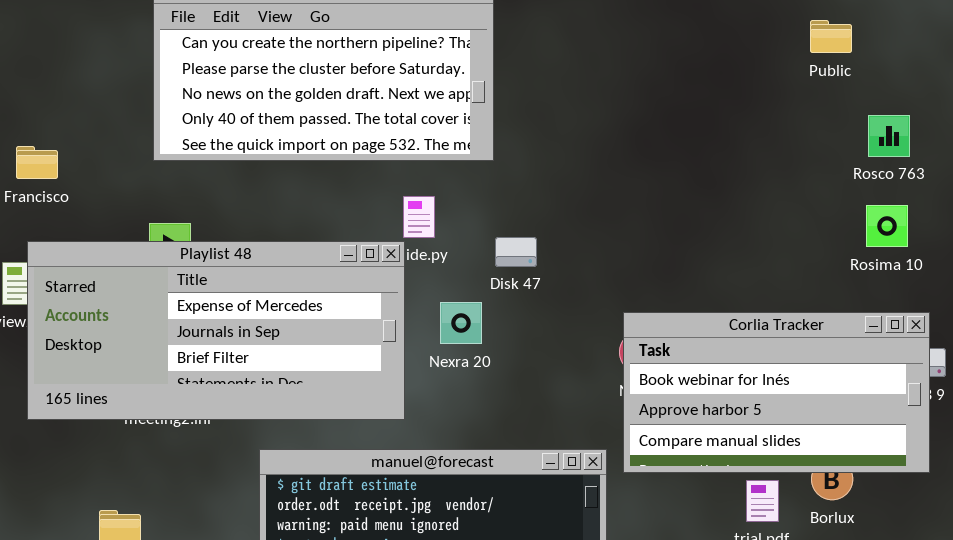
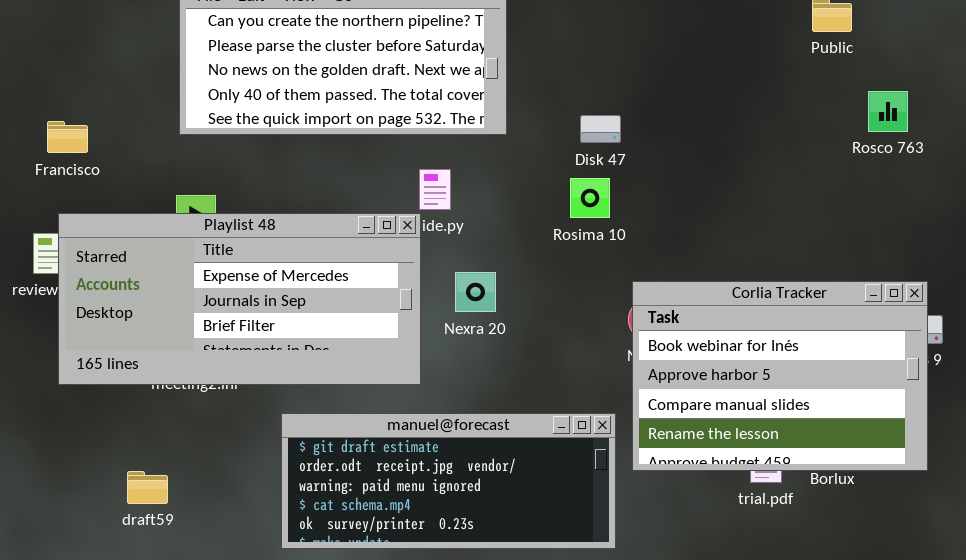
Rosima 10: [866,205,908,247] -> [570,178,610,218], moved
Disk 47: [495,237,537,267] -> [580,115,621,143], moved
Corlia Tracker: [623,312,930,473] -> [632,281,928,471], resized

